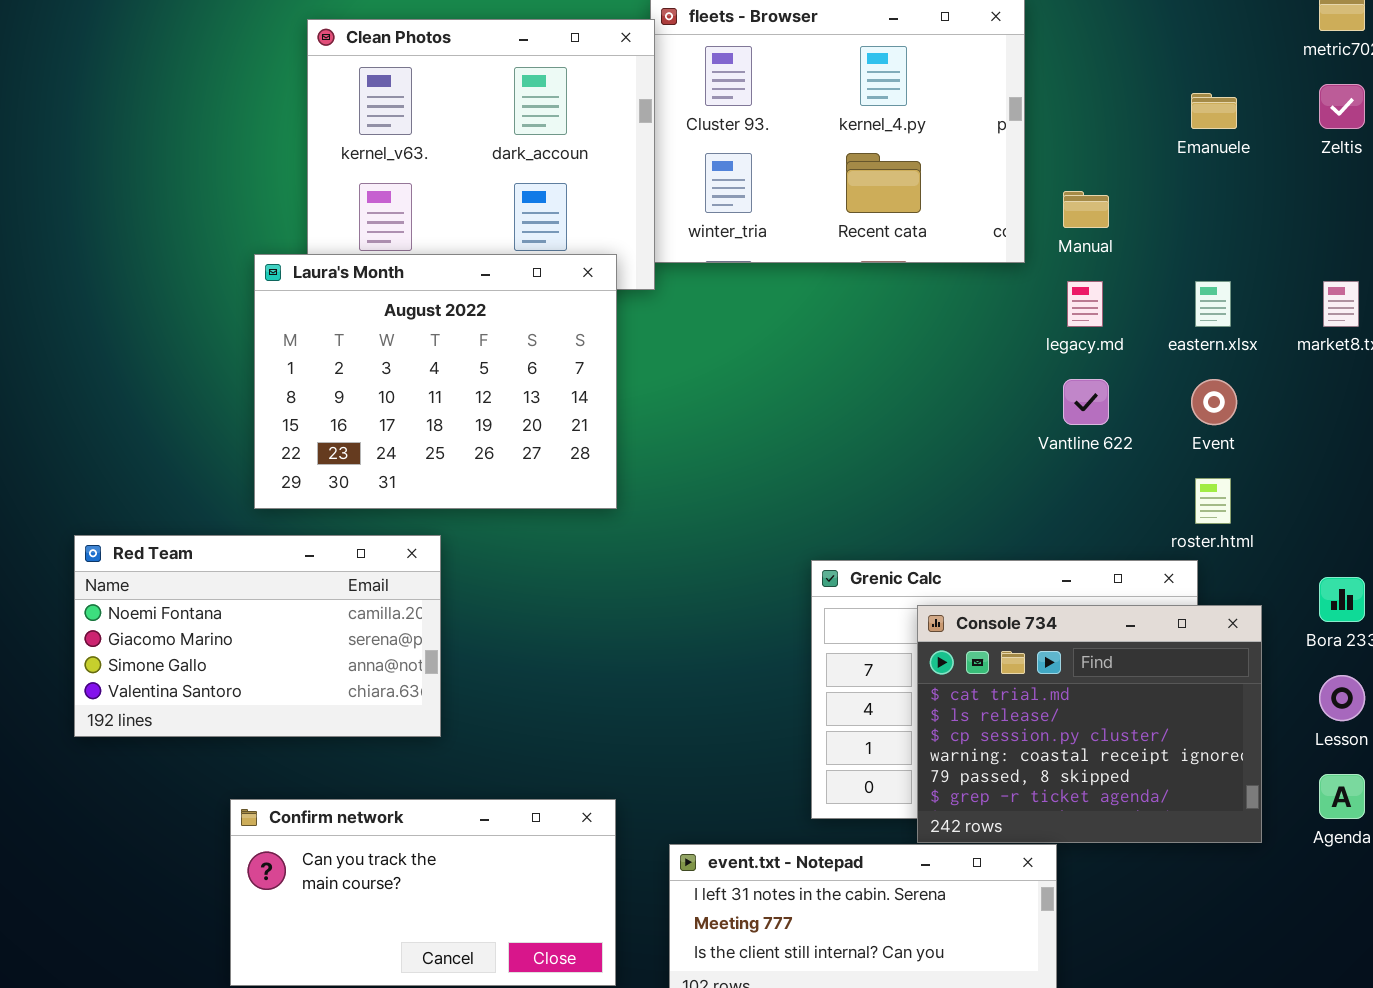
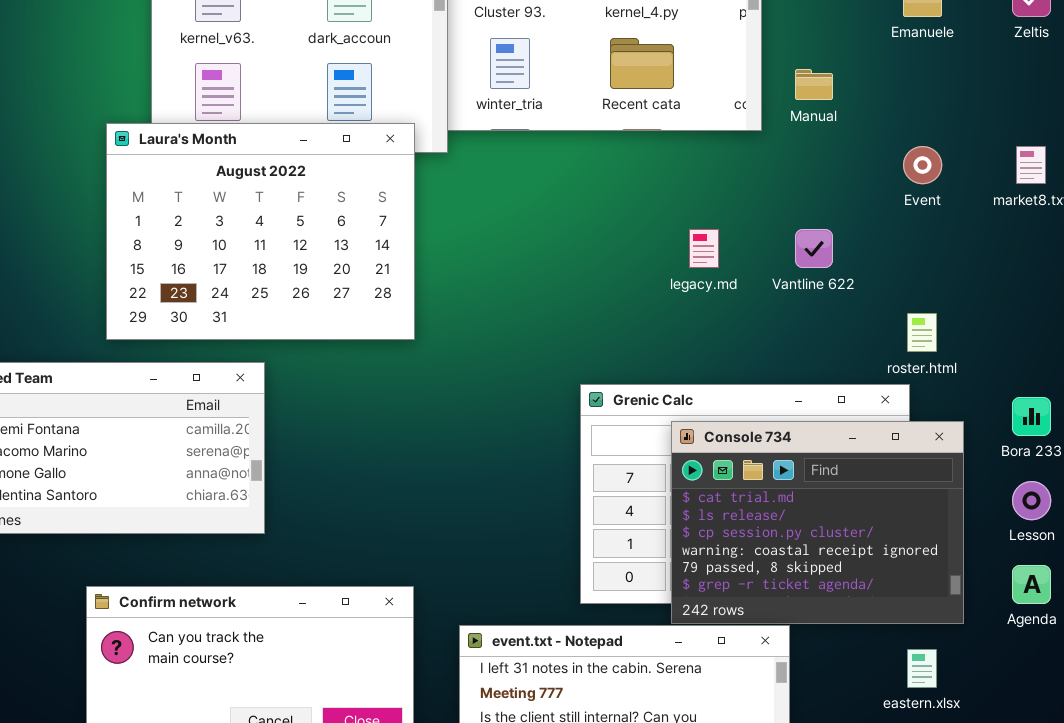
legacy.md: [1067,281,1103,327] -> [689,229,719,268], moved
eastern.xlsx: [1195,281,1231,327] -> [907,649,937,688], moved
Event: [1191,379,1237,425] -> [903,146,942,184], moved

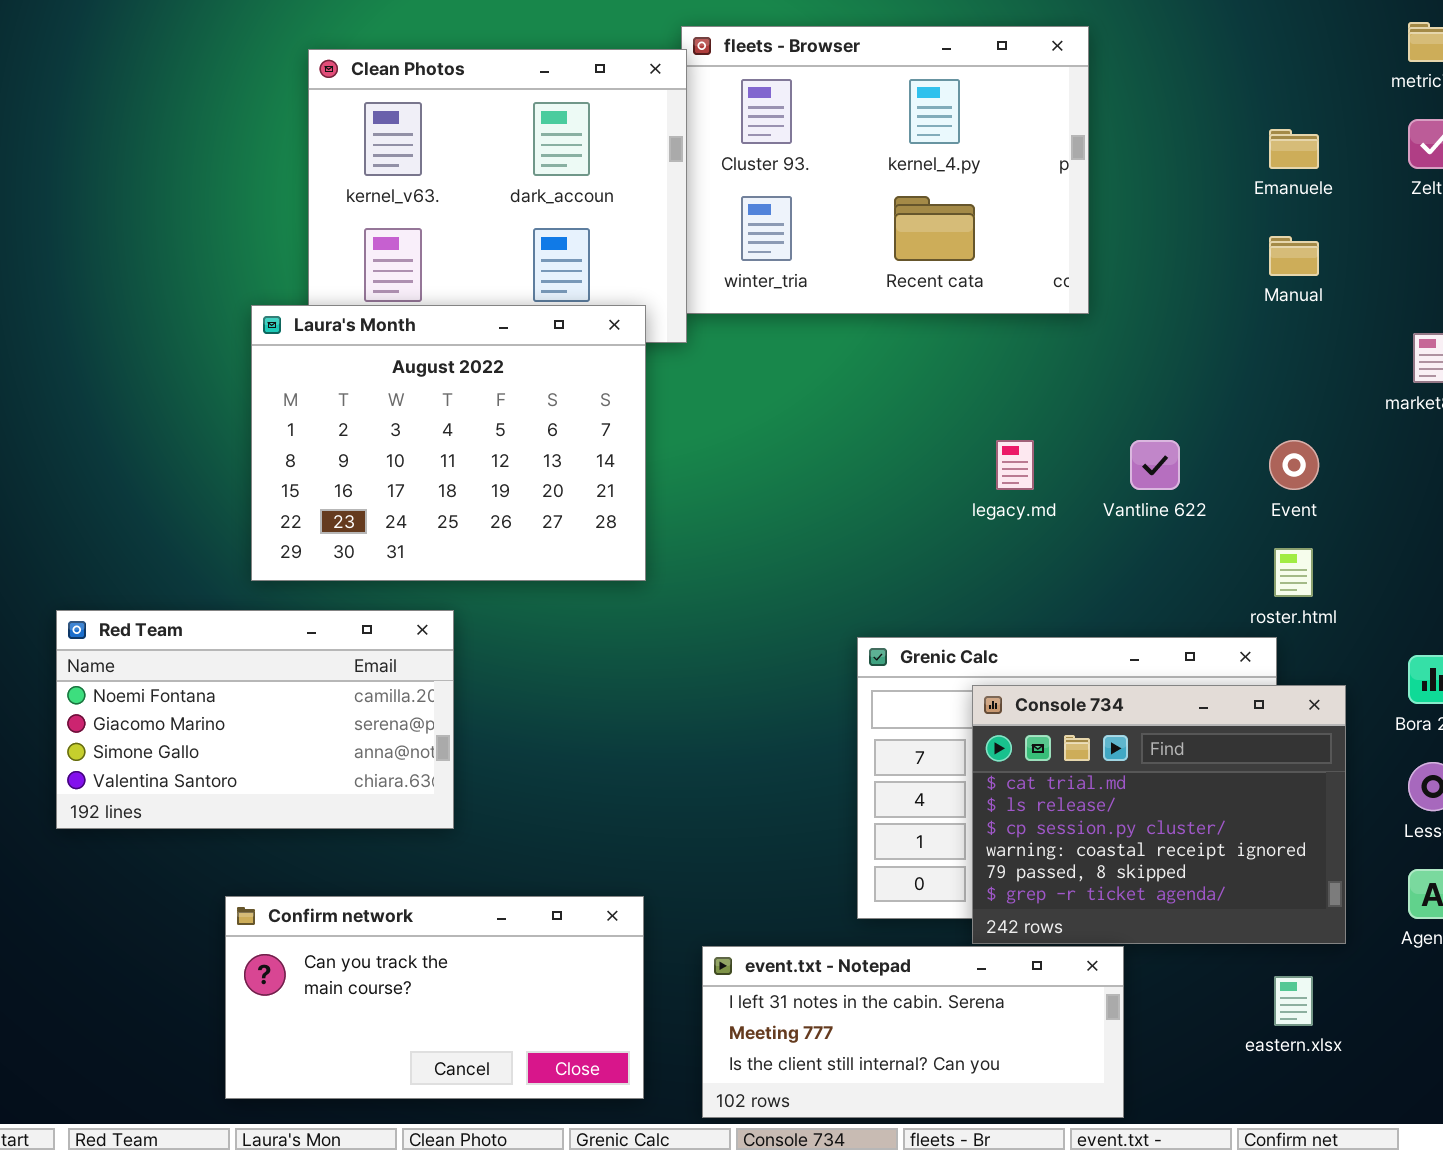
Manual: [795,69,833,100] -> [1269,236,1319,276], moved
Event: [903,146,942,184] -> [1269,440,1319,490], moved

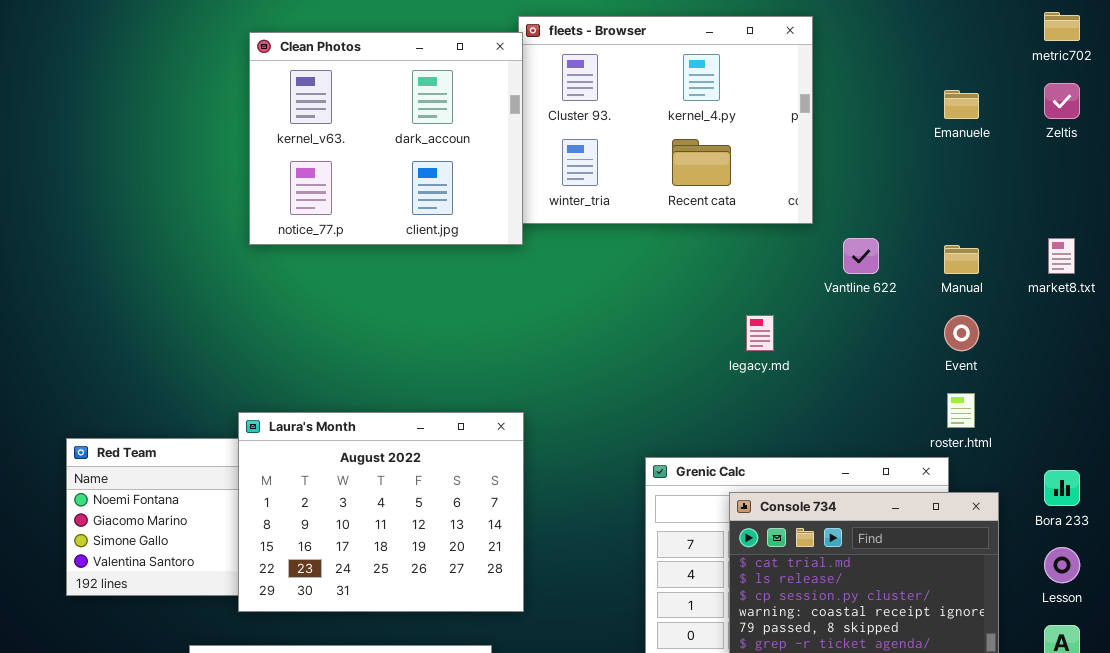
Manual: [1269,236,1319,276] -> [944,245,979,274], moved
Laura's Month: [251,305,646,581] -> [238,412,524,612], moved
Vantline 622: [1130,440,1180,490] -> [843,238,879,274], moved

